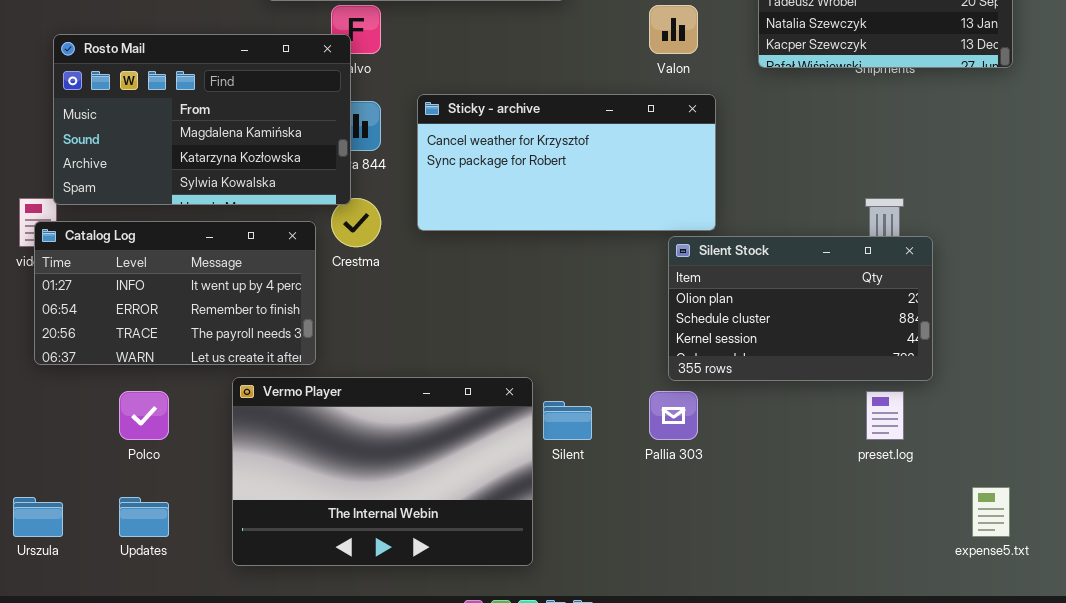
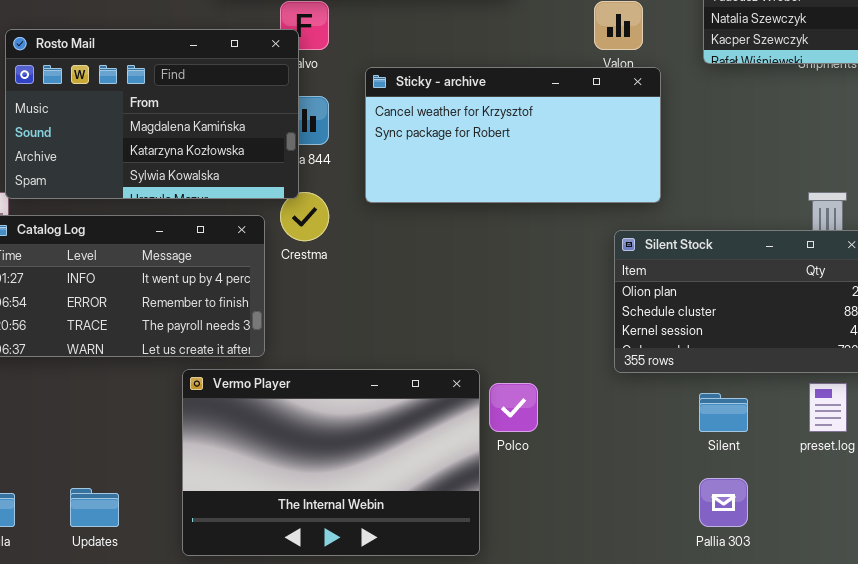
Sticky - archive: [417,94,716,231] -> [365,67,661,203], moved
Polco: [119,391,169,440] -> [489,383,538,432], moved
Pallia 303: [649,391,698,440] -> [699,478,748,527], moved
Silent: [543,401,592,440] -> [699,393,748,432], moved

